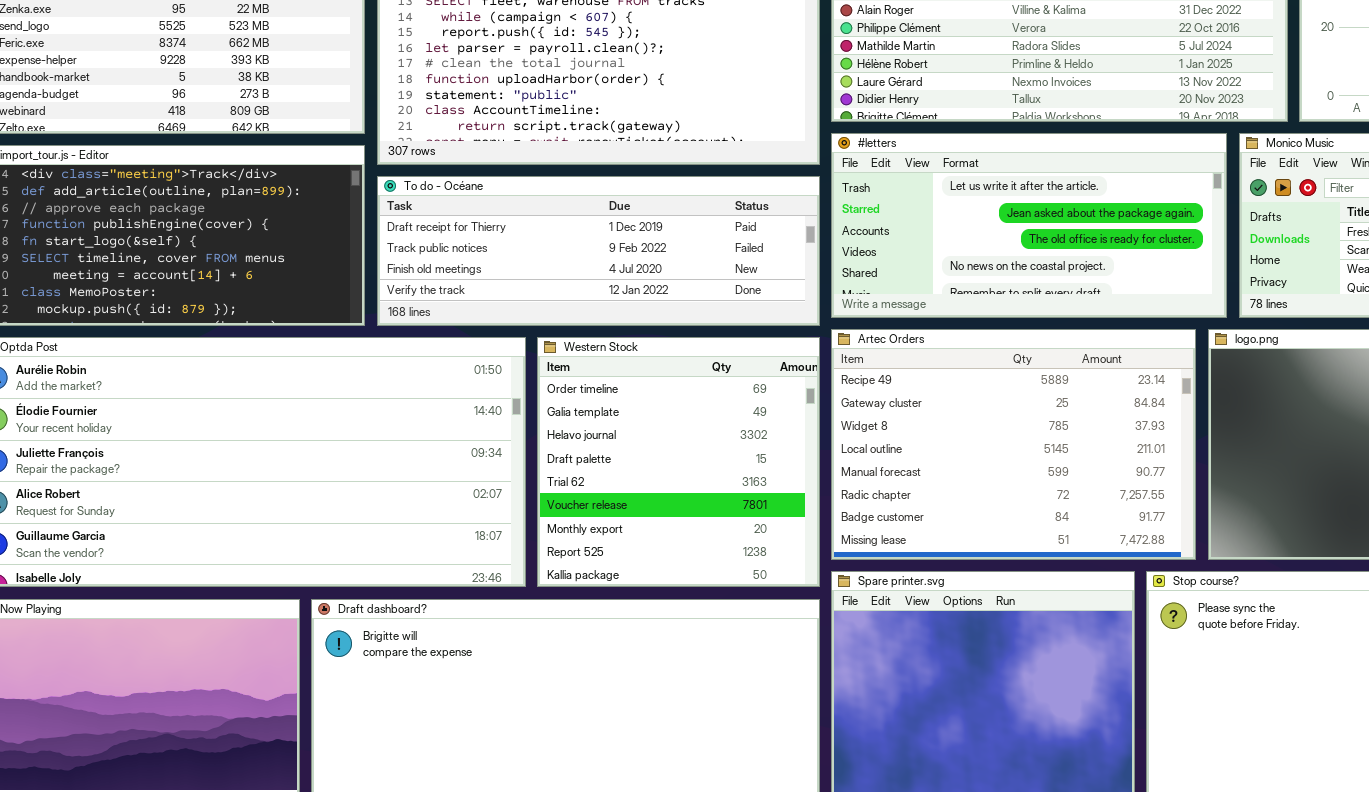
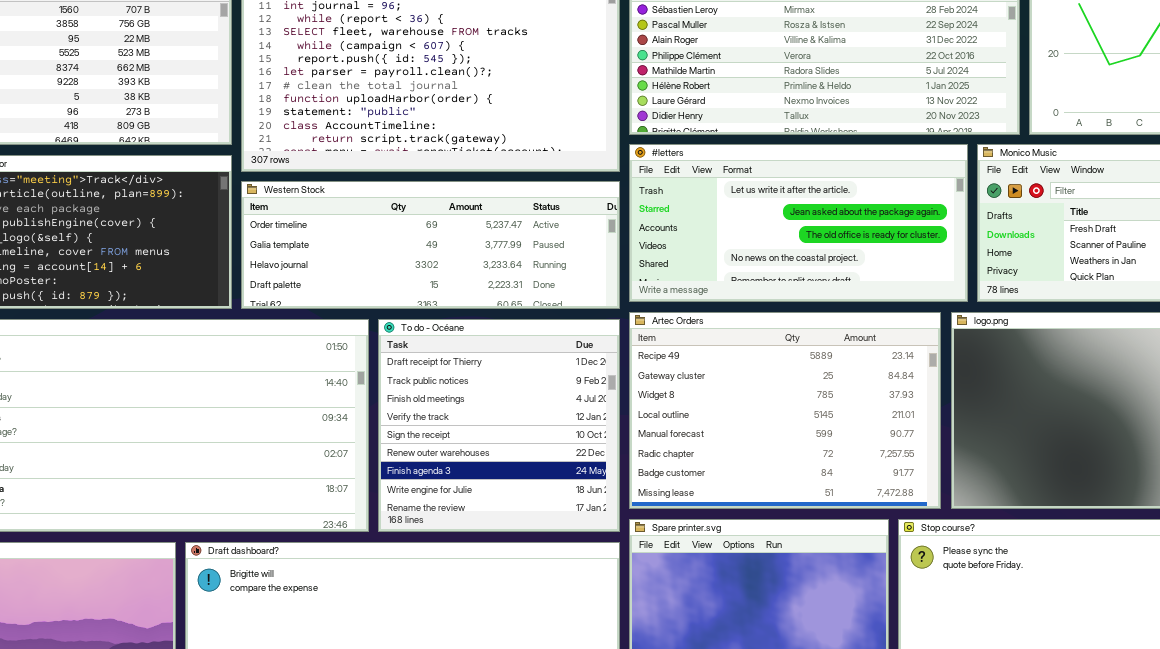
To do - Océane: [377,176,820,326] -> [378,319,620,532], moved, resized
Western Stock: [537,337,820,587] -> [241,181,620,309], moved, resized

